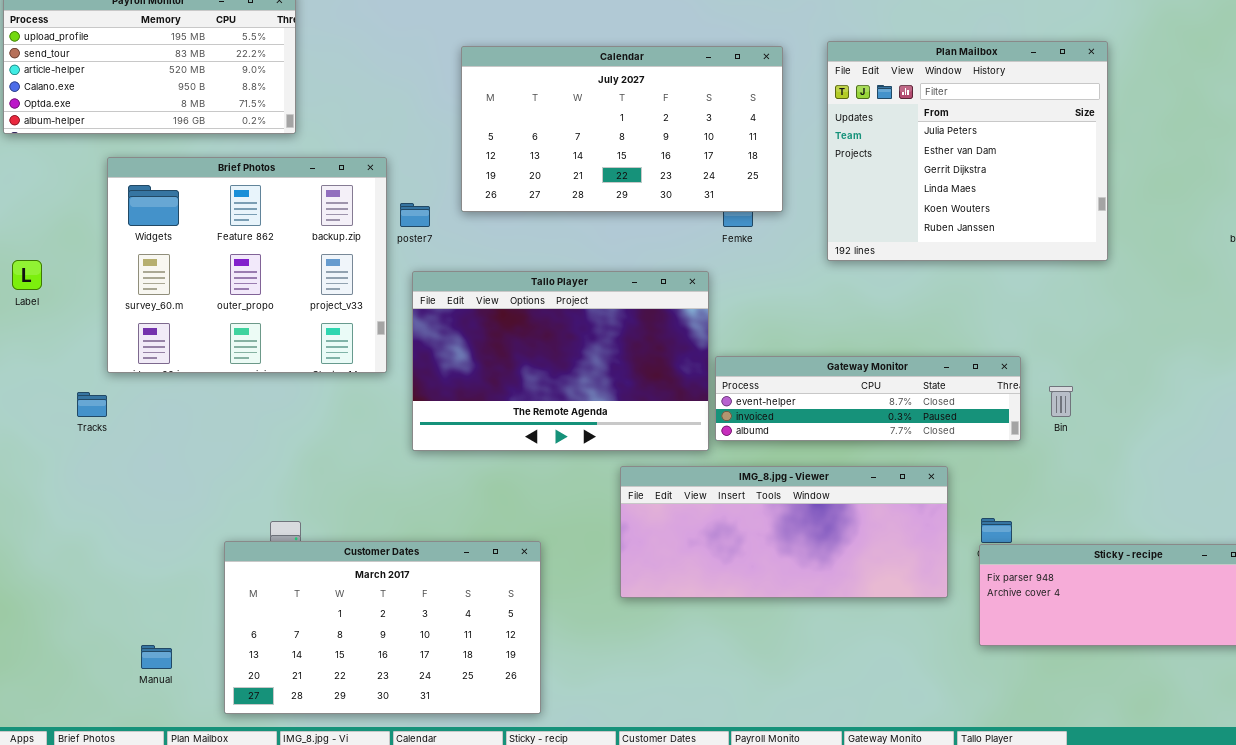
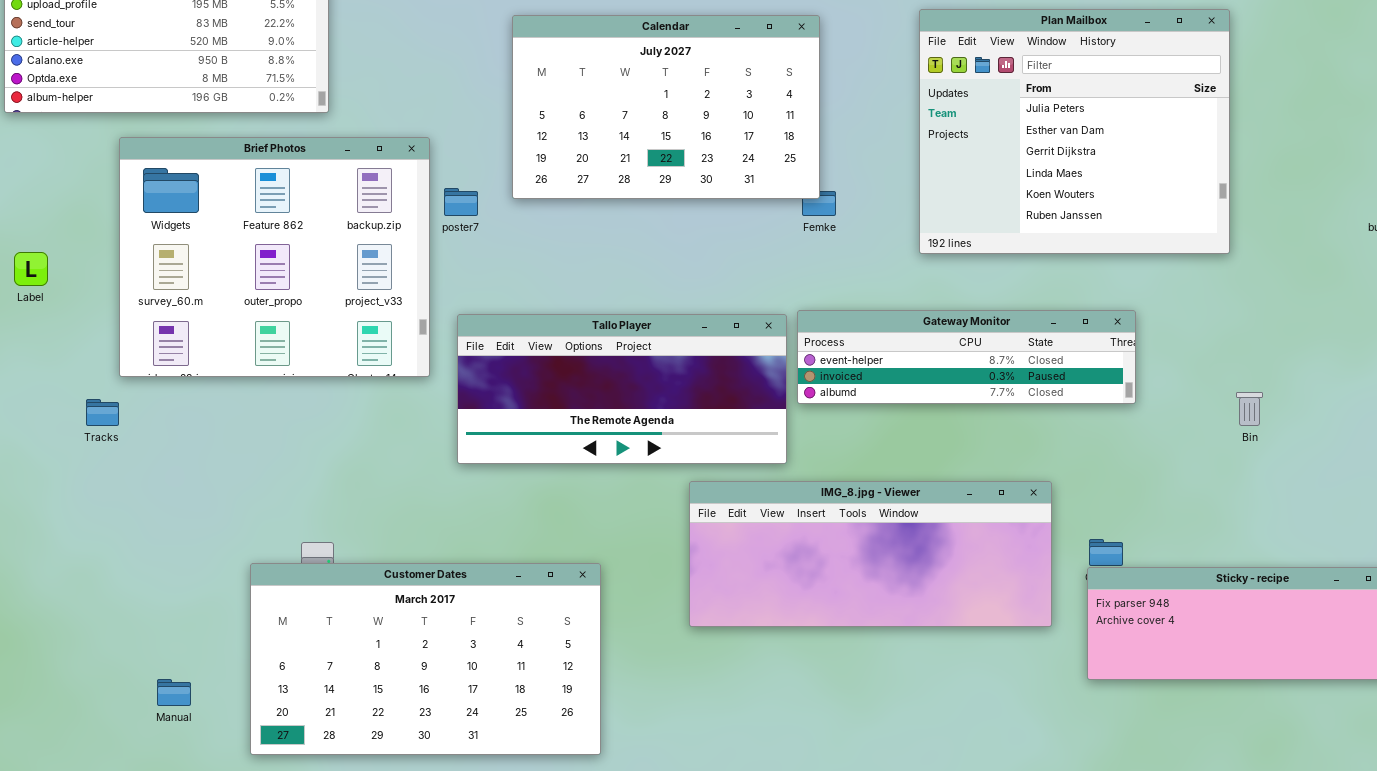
Calendar: [461,46,783,212] -> [512,15,820,199], resized
Tallo Player: [412,271,709,451] -> [457,314,787,464], resized
Gateway Monitor: [715,356,1021,441] -> [797,310,1136,404], moved
Bin: [1049,386,1073,417] -> [1236,392,1263,426], moved

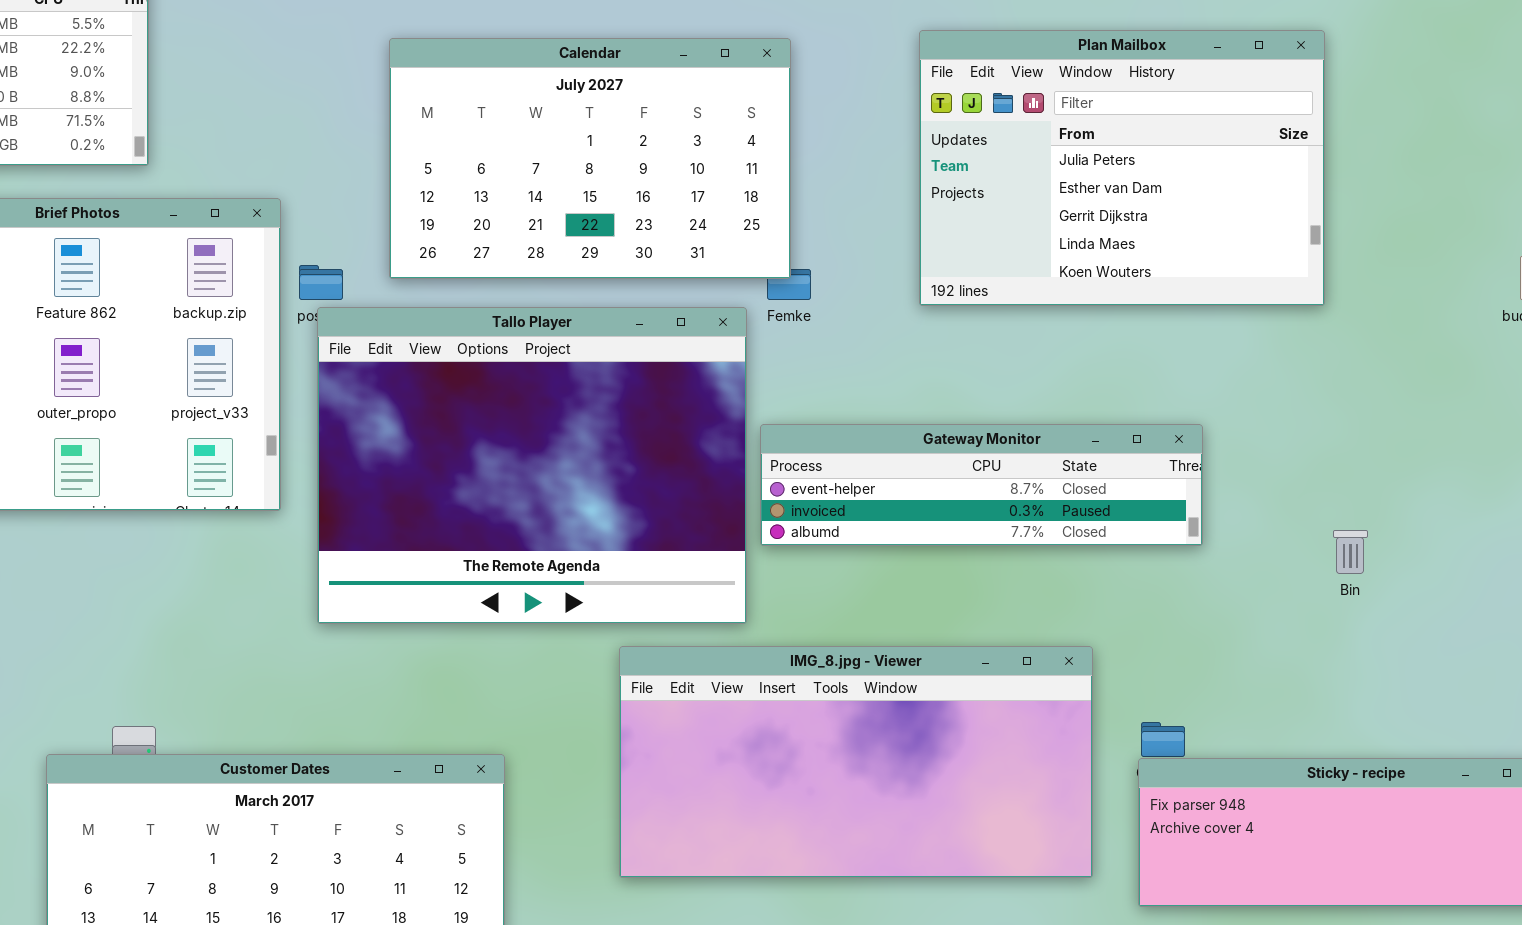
Plan Mailbox: [919,9,1230,254] -> [919,30,1325,306], resized
Tallo Player: [457,314,787,464] -> [317,307,747,624], resized
IMG_8.jpg - Viewer: [689,481,1052,627] -> [619,646,1093,878], resized

